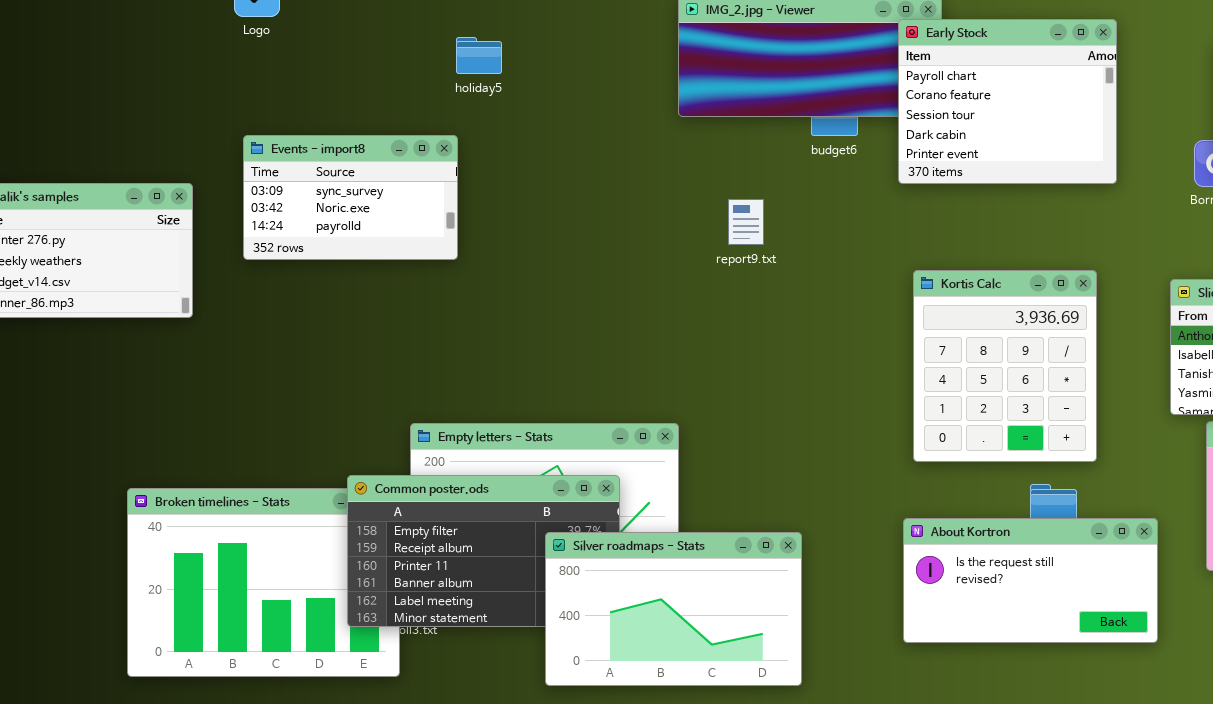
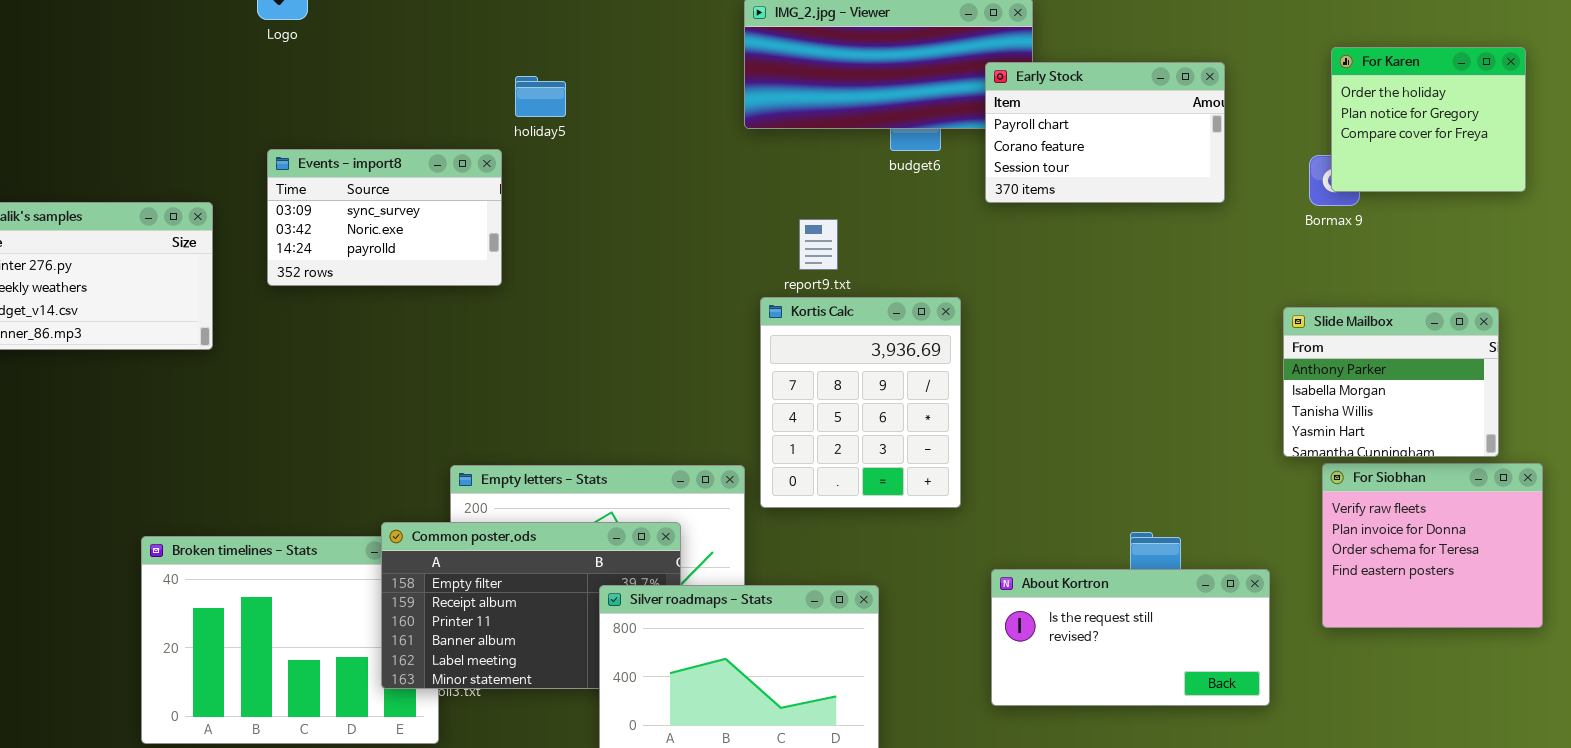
Early Stock: [898,19,1117,184] -> [985,62,1225,203], resized
holiday5: [456,37,502,74] -> [515,76,566,117], moved
Kortis Calc: [913,270,1097,462] -> [760,297,961,508], moved

